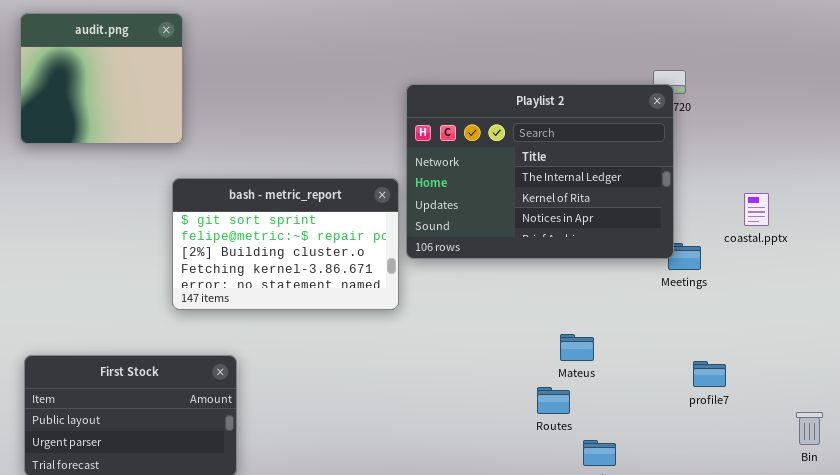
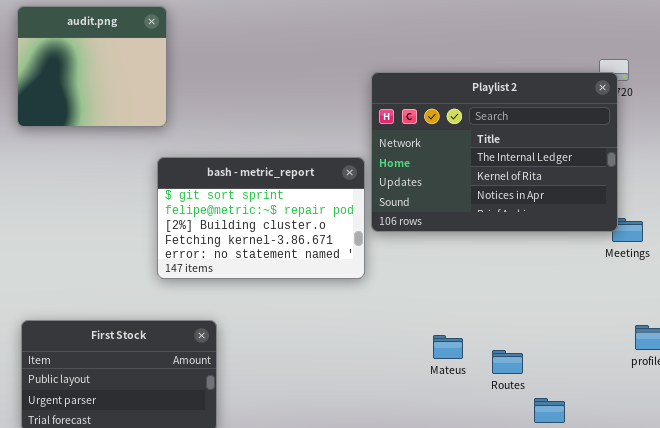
Mateus: [560,334,594,361] -> [433,335,463,359], moved

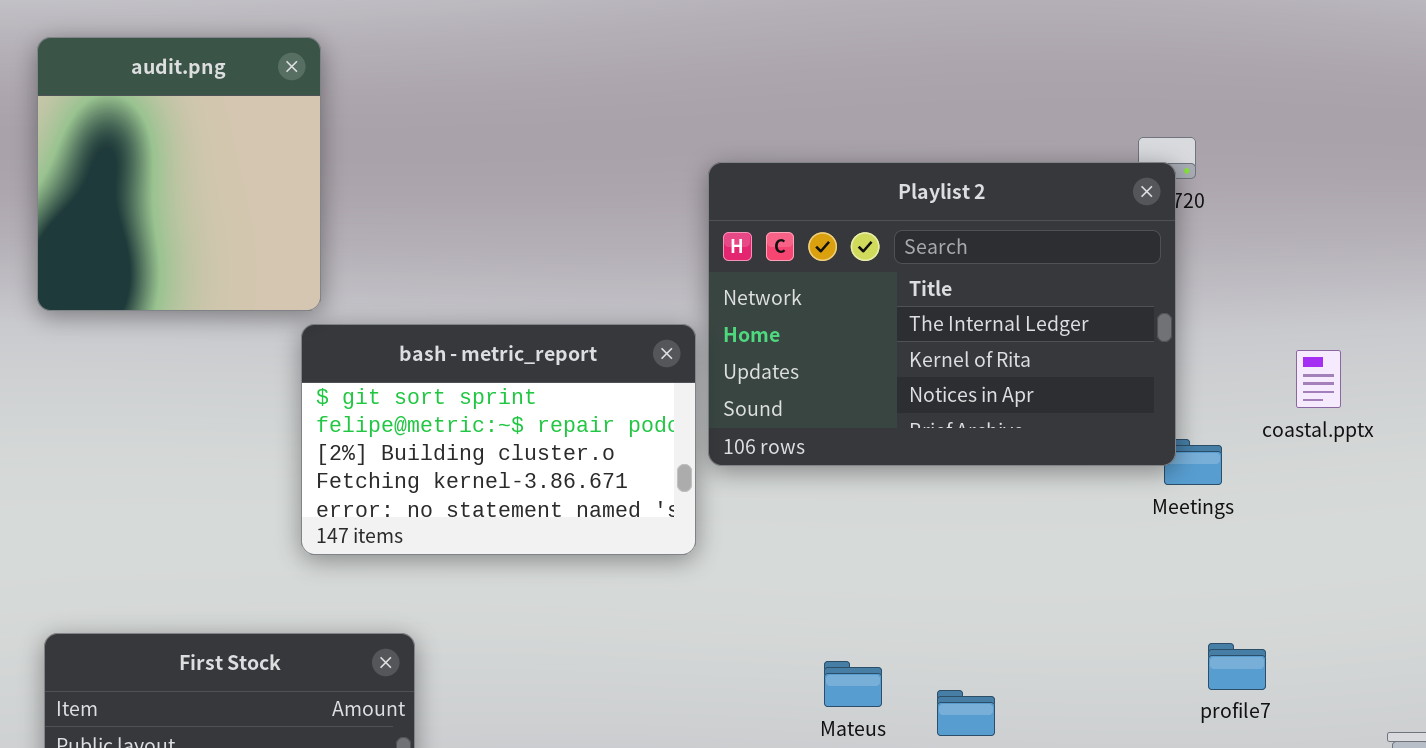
audit.png: [17,6,167,127] -> [37,37,321,311], resized

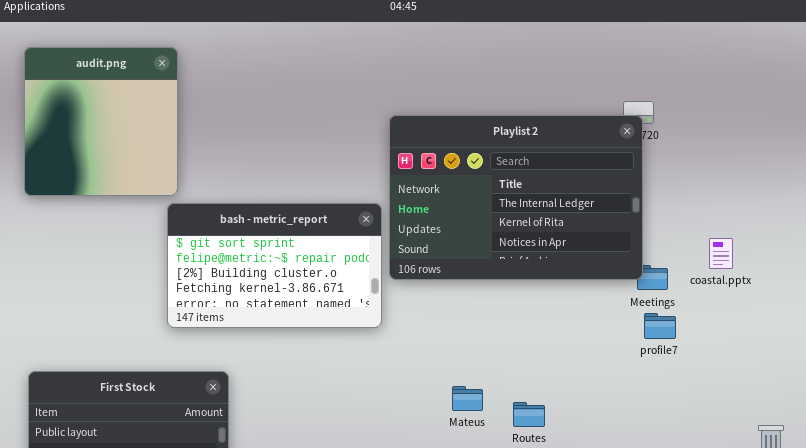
coastal.pptx: [1296,350,1341,408] -> [709,238,733,269], moved
profile7: [1208,643,1266,690] -> [644,313,676,339], moved

